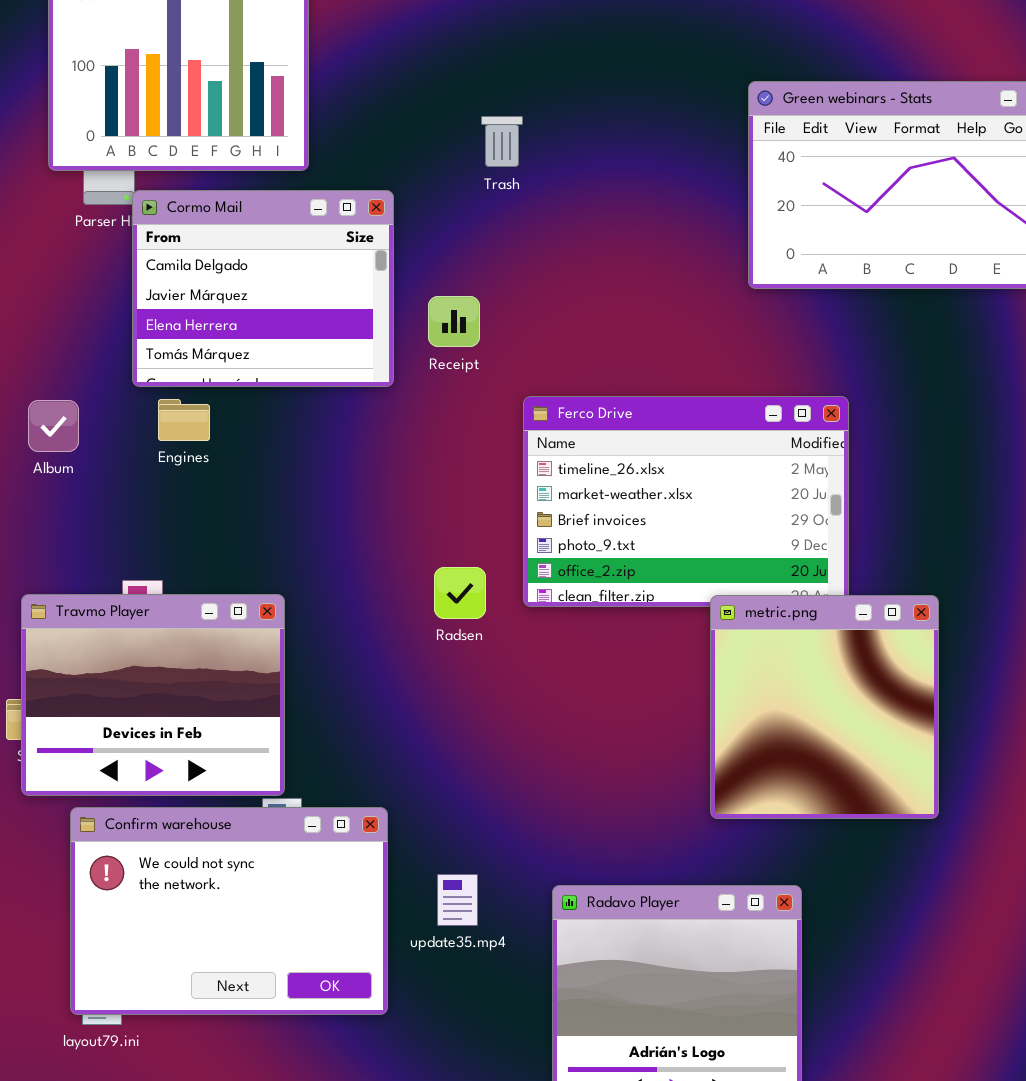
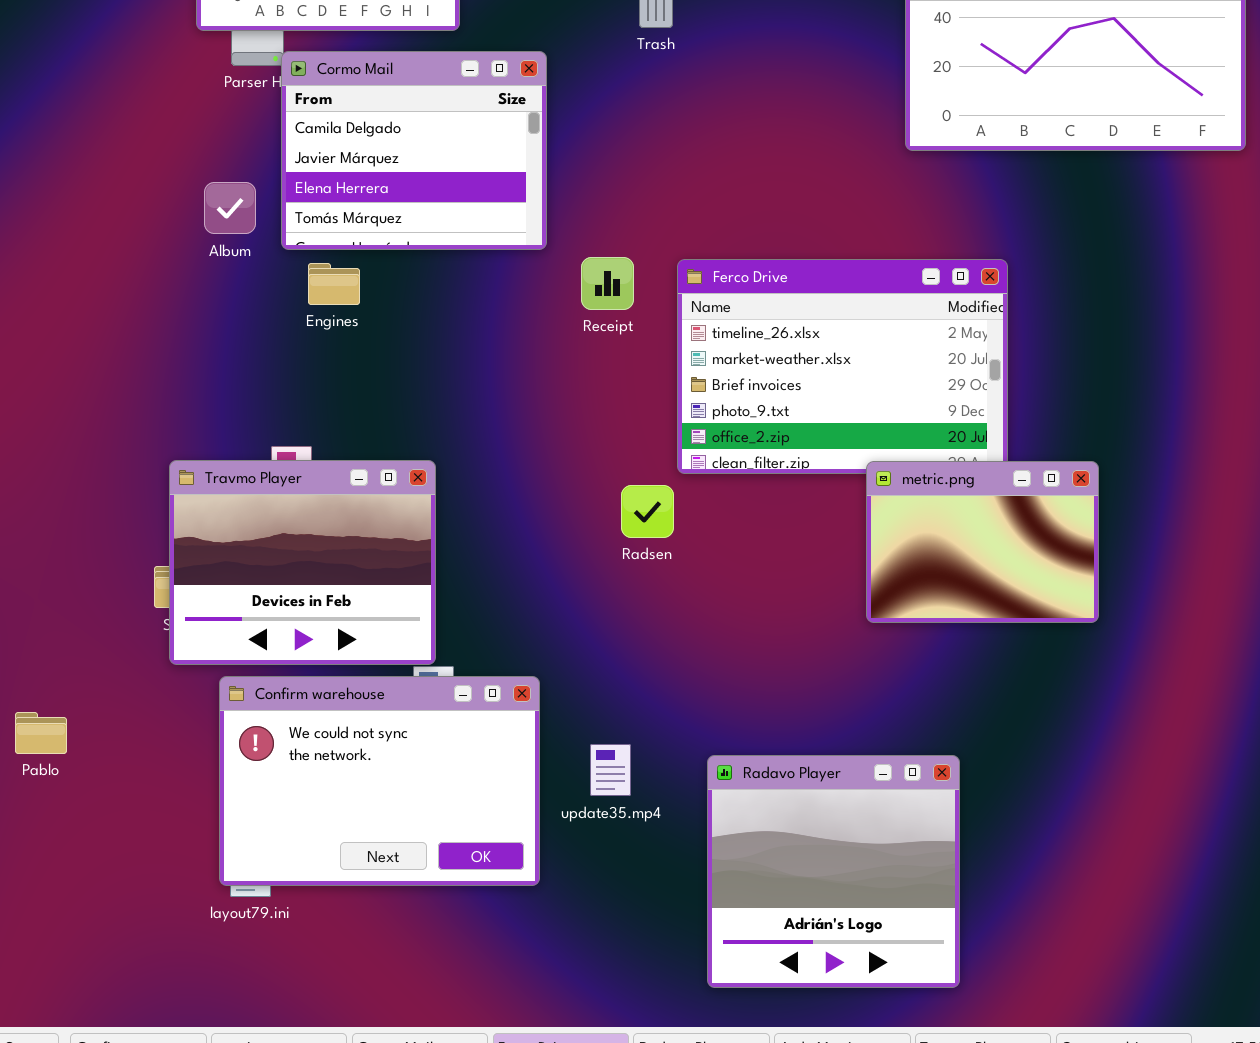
Receipt: [428,296,480,347] -> [581,257,634,310], moved
Album: [28,400,79,452] -> [204,182,256,234], moved
Radsen: [434,567,486,619] -> [621,485,674,538], moved
metric.png: [710,595,939,819] -> [866,461,1099,623], resized

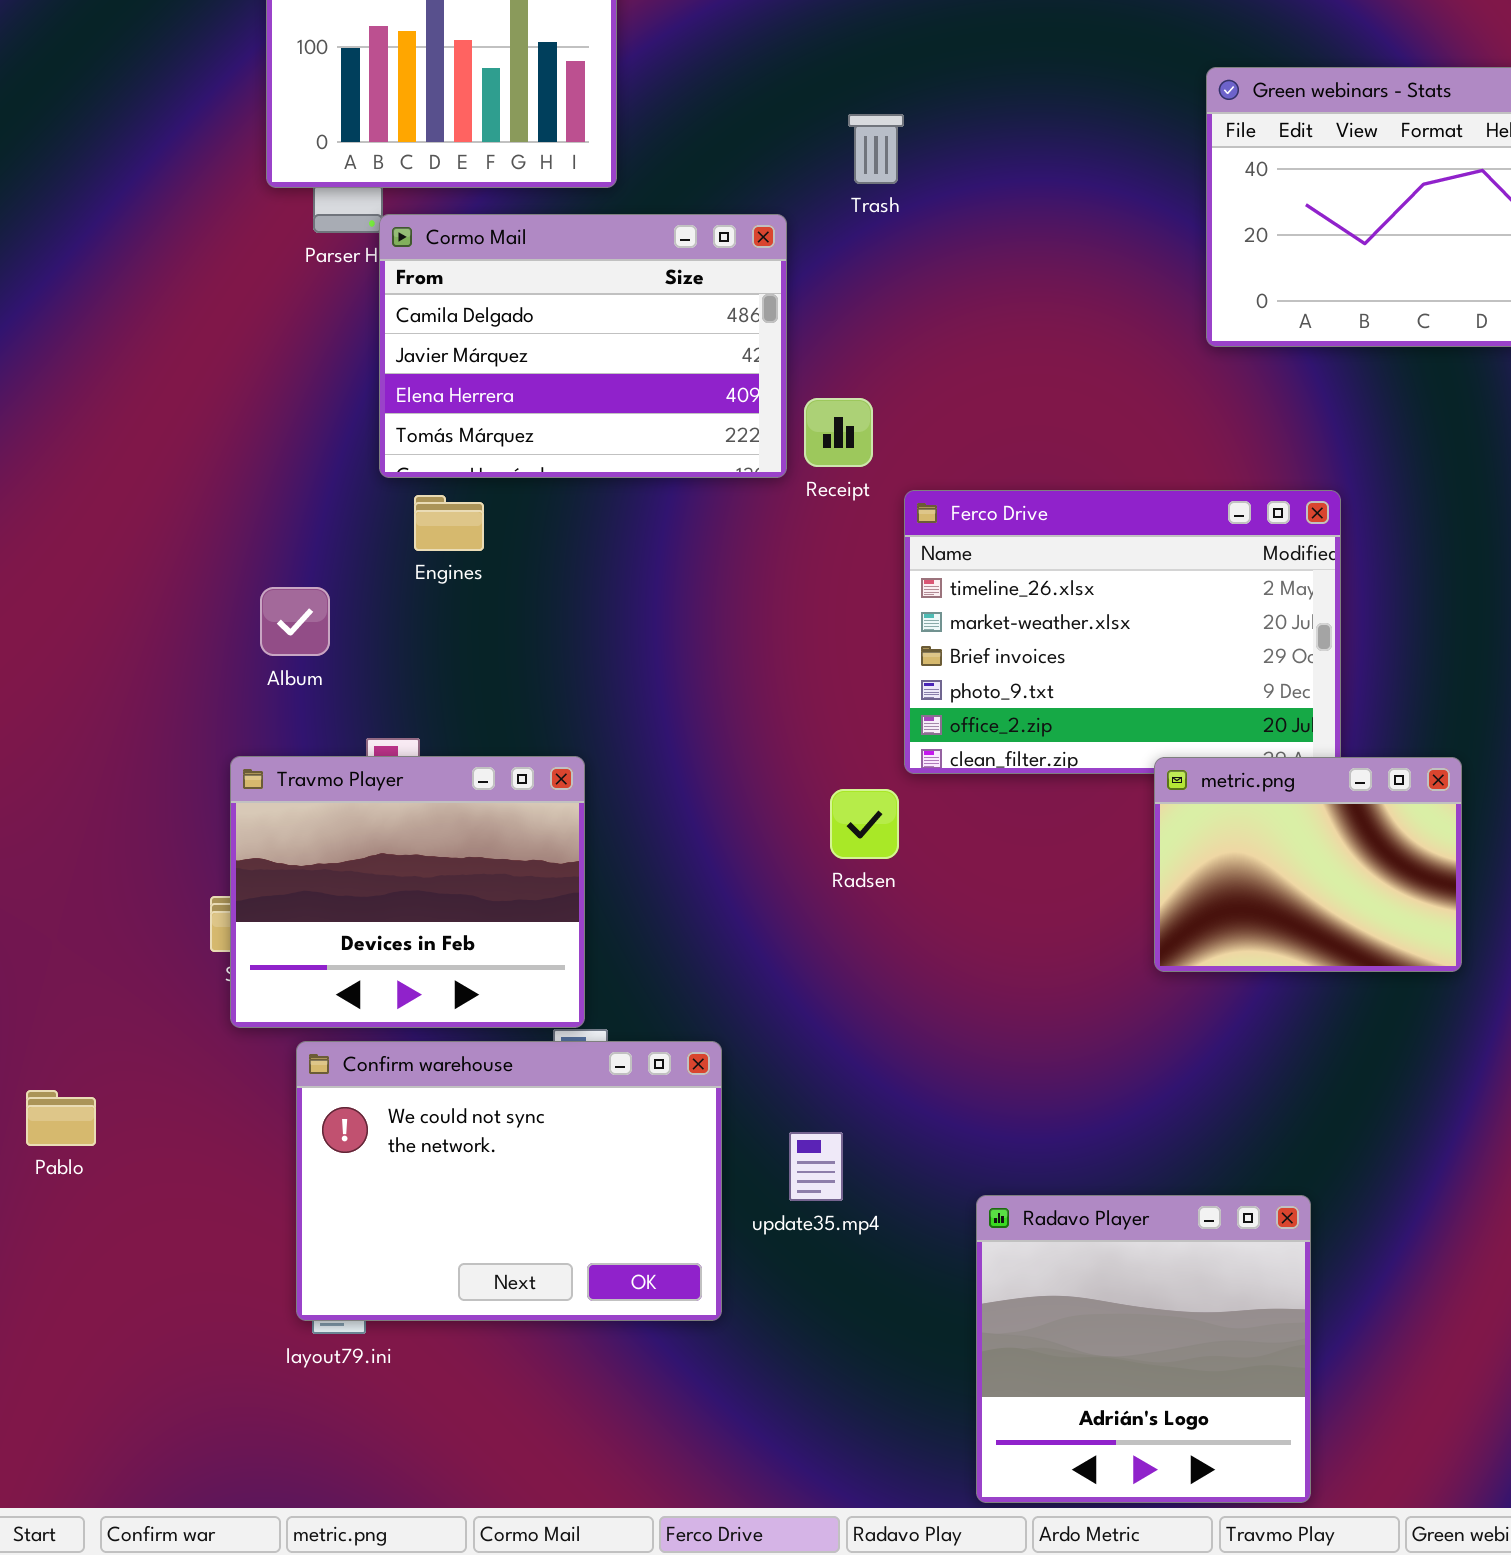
Cormo Mail: [281,51,547,250] -> [379,214,787,478], resized
Album: [204,182,256,234] -> [260,587,330,656], moved
Receipt: [581,257,634,310] -> [804,398,873,467], moved
Radavo Player: [707,755,960,988] -> [976,1195,1311,1503], moved

